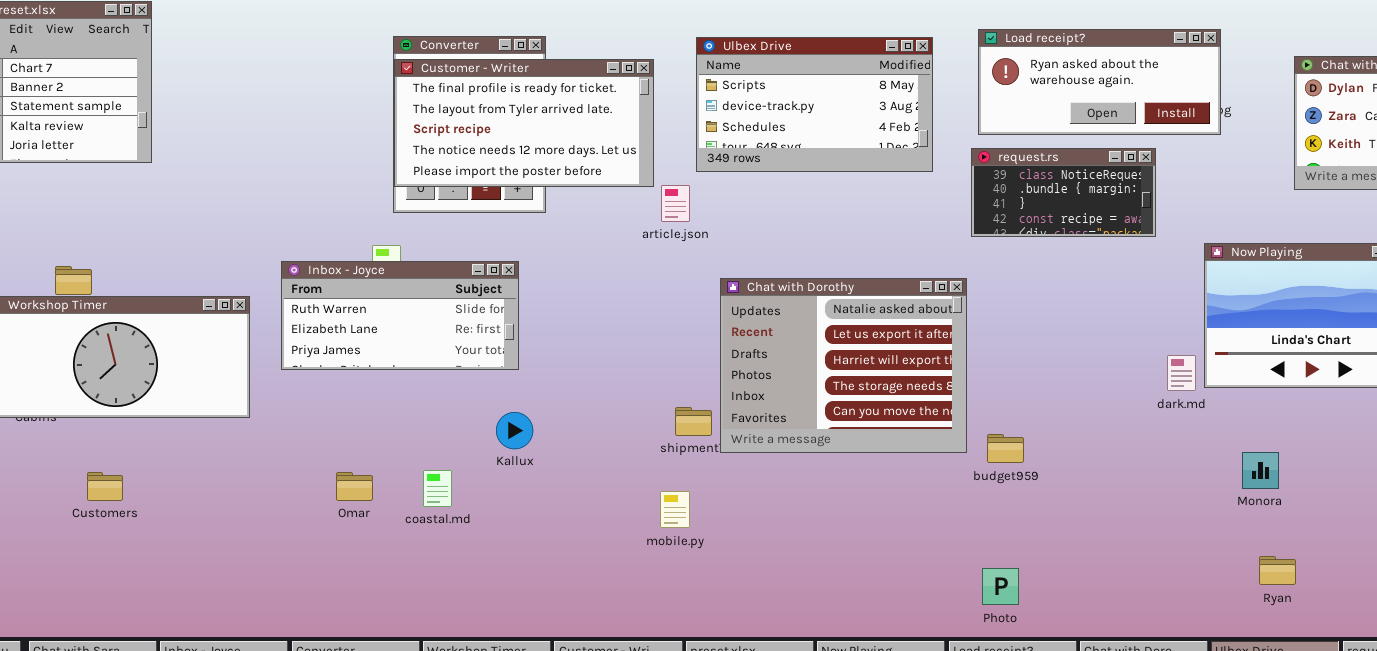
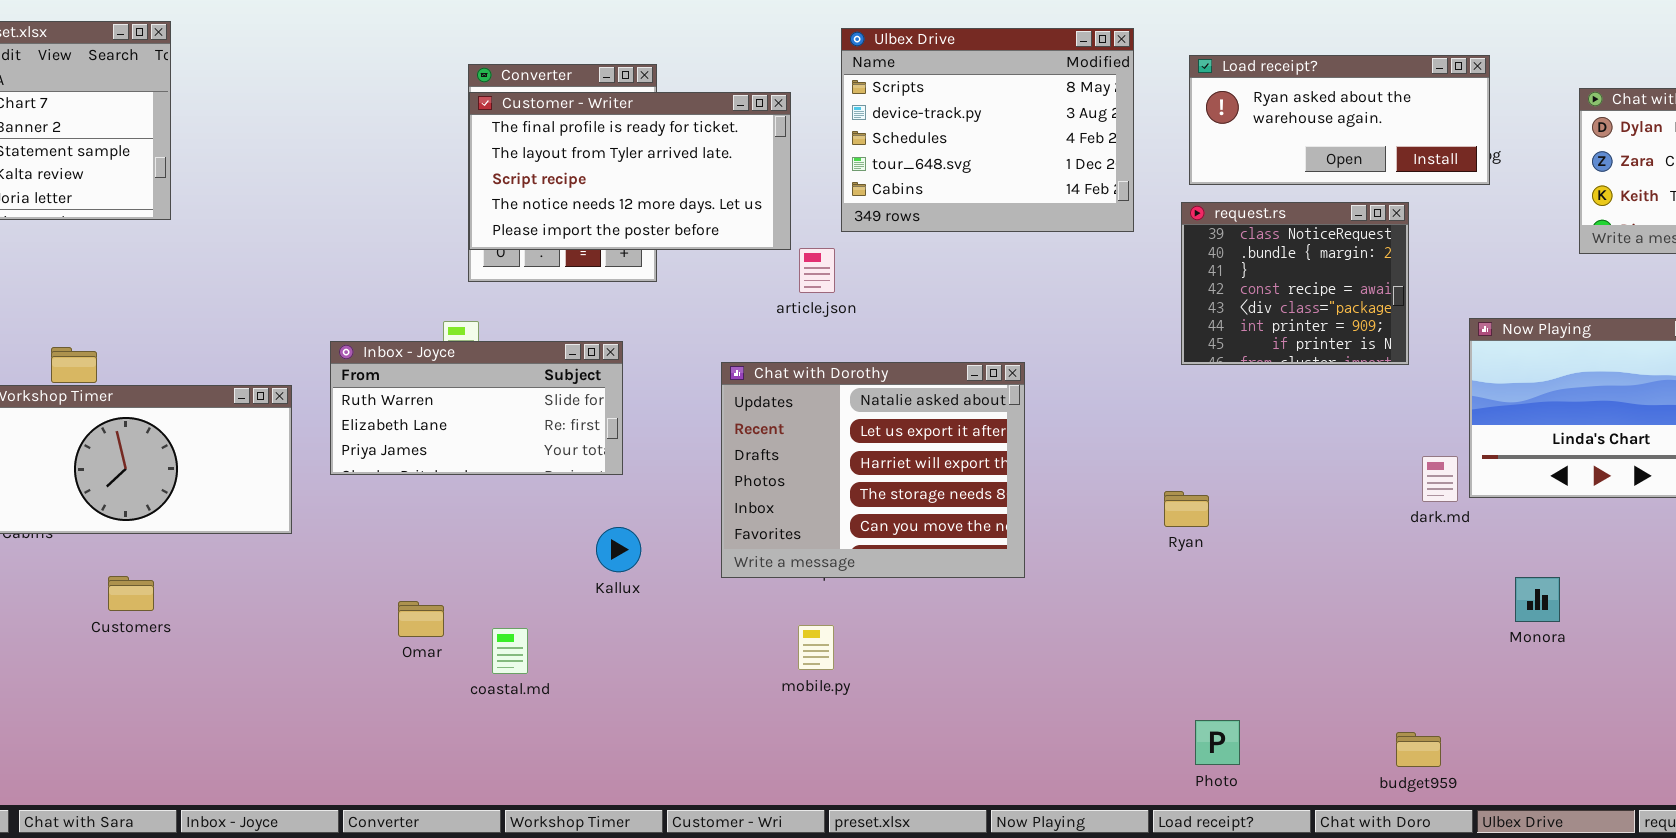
Ulbex Drive: [696,37,933,172] -> [841,28,1134,232], resized
request.rs: [971,148,1156,237] -> [1181,202,1409,365], resized
Chat with Dorothy: [720,278,967,453] -> [721,362,1025,578], moved
budget959: [987,434,1024,463] -> [1396,732,1441,767], moved
coastal.md: [423,470,452,507] -> [492,628,528,674], moved
Customers: [87,472,123,501] -> [108,576,154,611], moved
Ryan: [1259,556,1296,585] -> [1164,491,1209,527], moved

